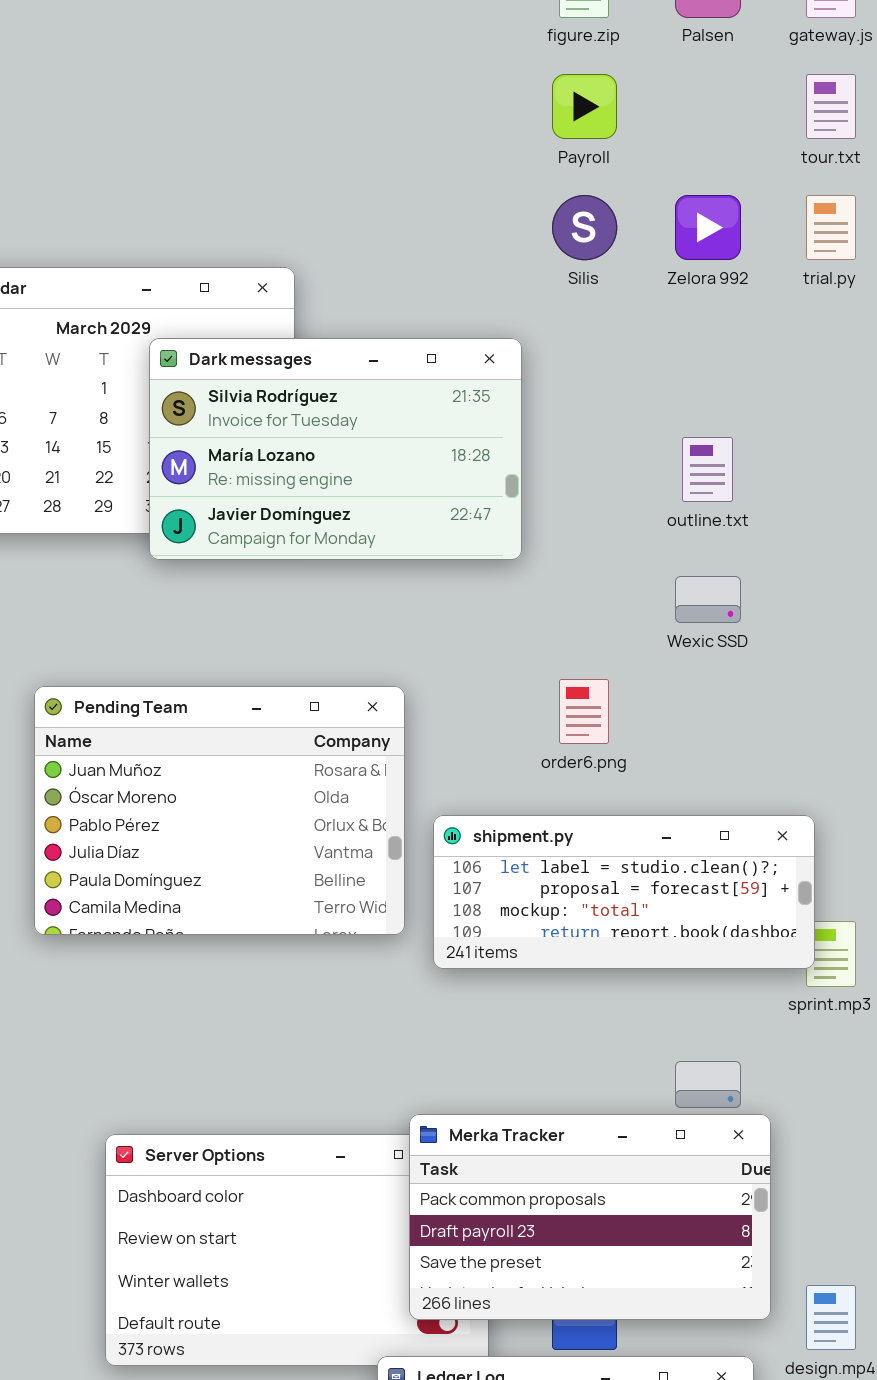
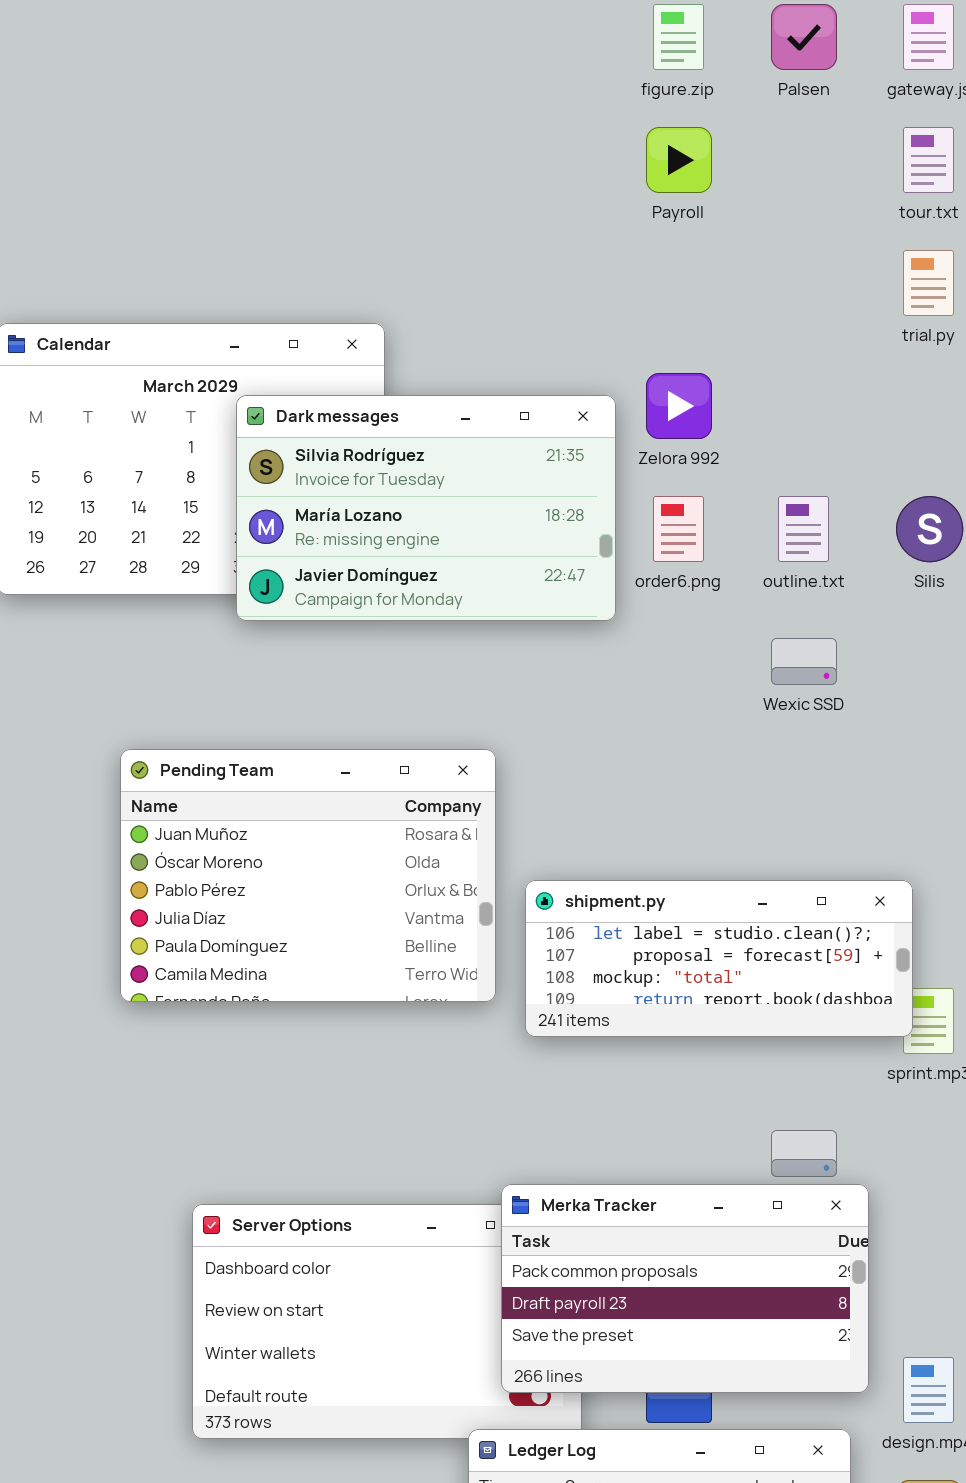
Silis: [552,195,617,260] -> [896,496,963,562], moved
Zelora 992: [675,195,741,260] -> [646,373,712,439], moved
order6.png: [559,679,609,744] -> [653,496,704,562], moved

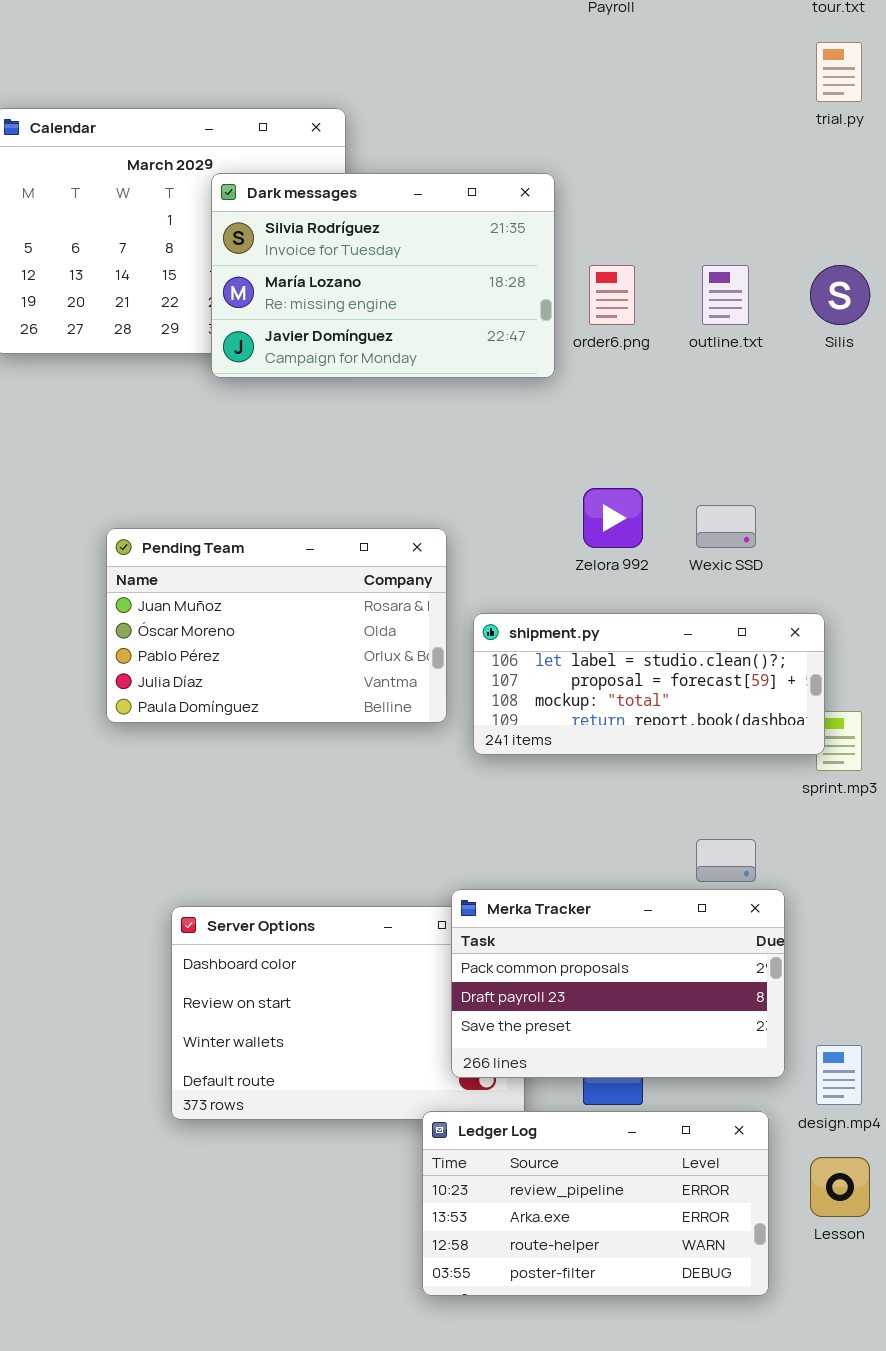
Zelora 992: [646,373,712,439] -> [583,488,643,548], moved
Wexic SSD: [771,638,837,685] -> [696,505,756,548], moved
Pending Team: [120,749,496,1002] -> [106,528,447,723], resized

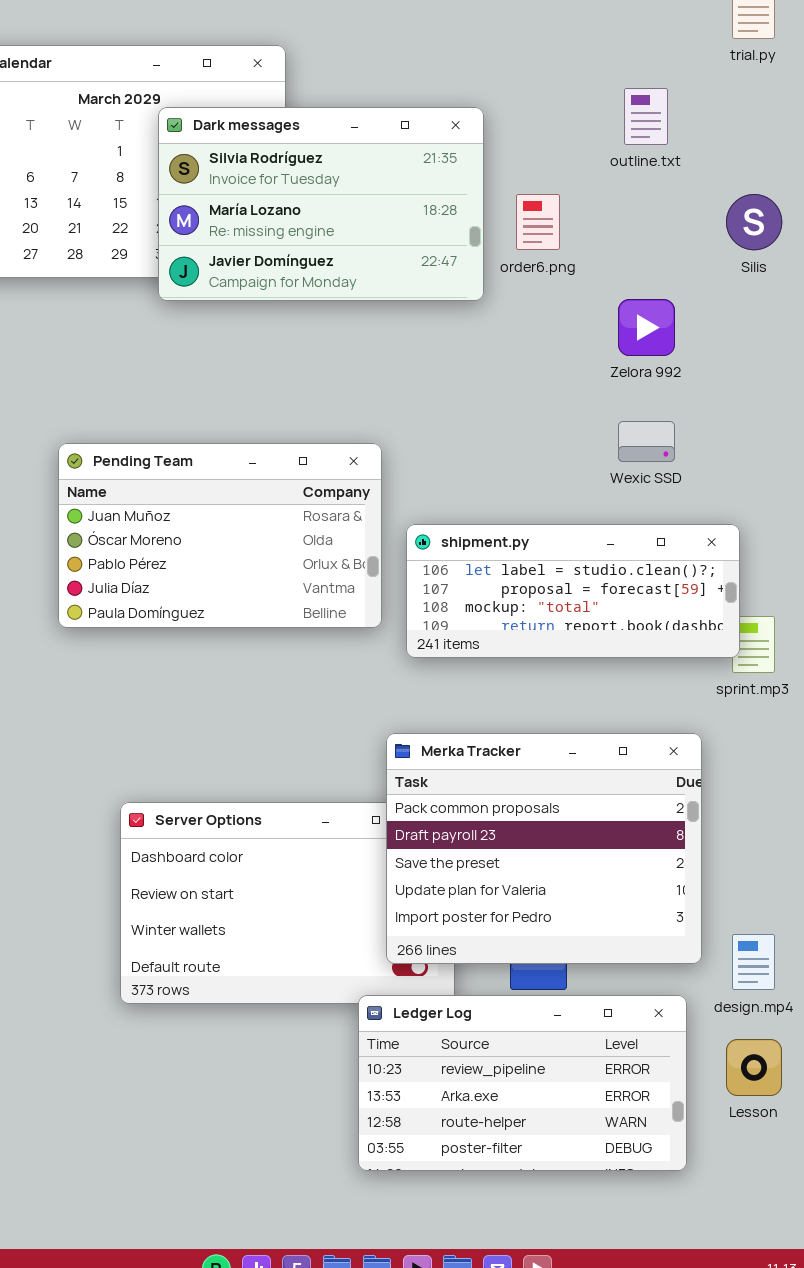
outline.txt: [702,265,749,325] -> [624,88,668,145], moved
Zelora 992: [583,488,643,548] -> [618,299,675,356], moved
Merka Tracker: [451,889,785,1078] -> [386,733,702,964], resized

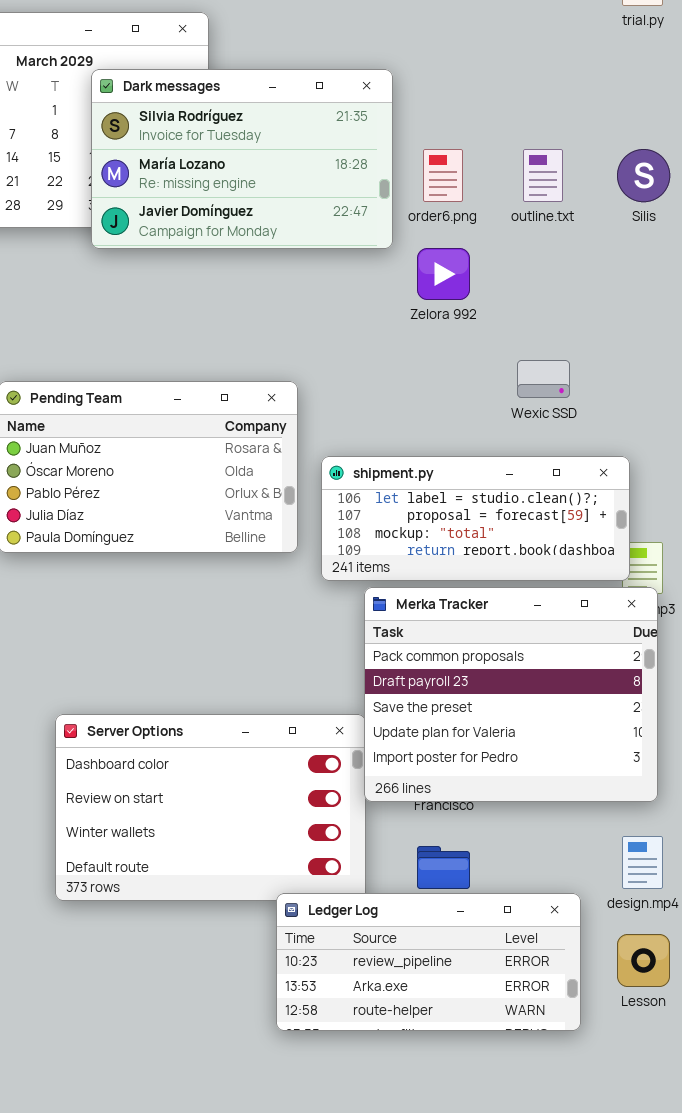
outline.txt: [624,88,668,145] -> [523,149,563,202], moved
Zelora 992: [618,299,675,356] -> [417,248,470,300], moved
Merka Tracker: [386,733,702,964] -> [364,587,658,802], moved
Ledger Log: [358,995,687,1171] -> [276,893,581,1031], resized

